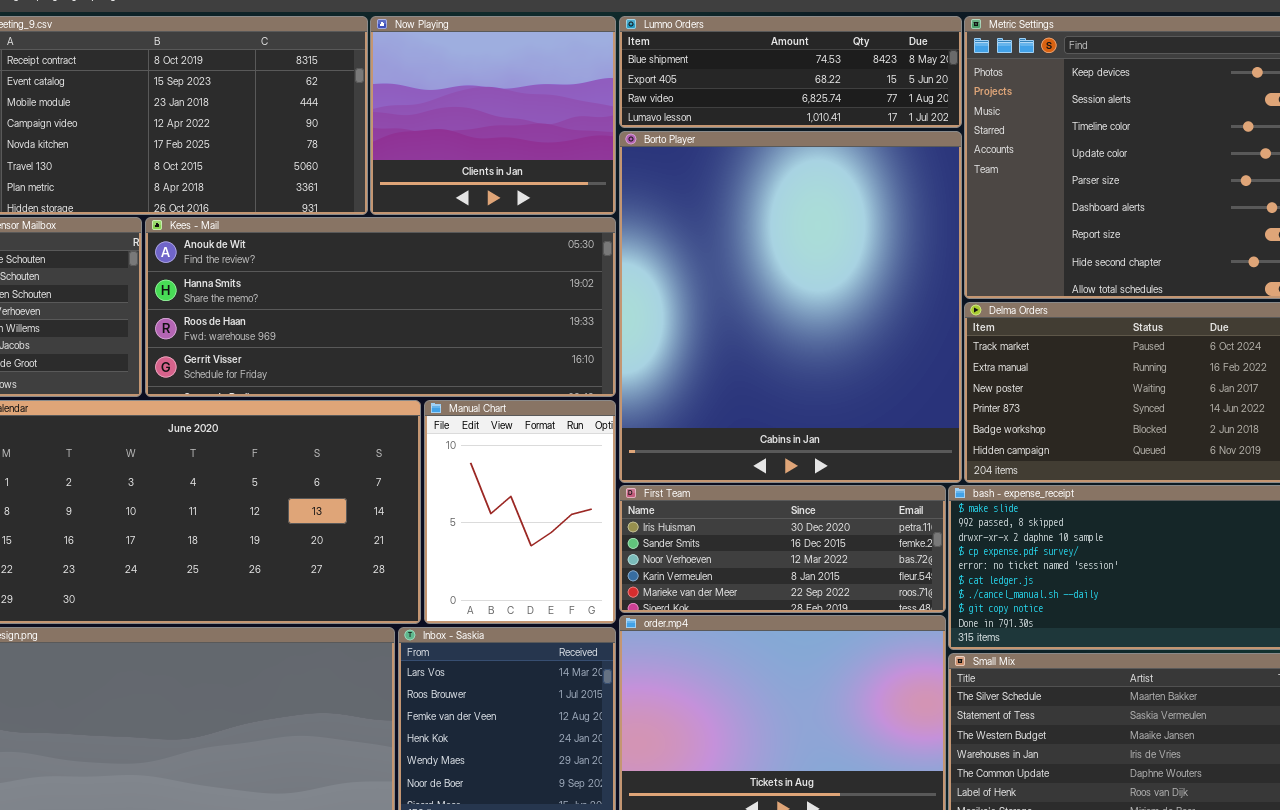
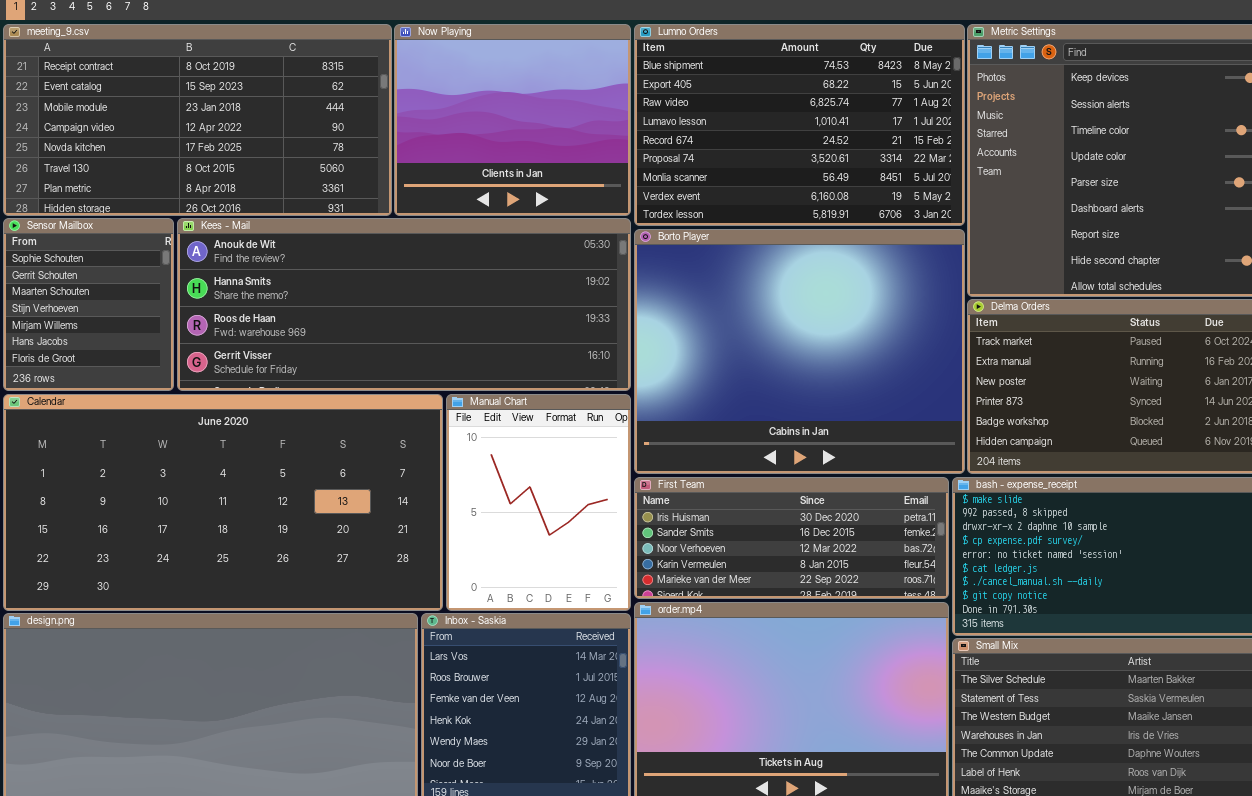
Lumno Orders: [619,16,962,128] -> [634,24,965,226], resized
Borto Player: [619,131,962,483] -> [634,229,965,474], resized

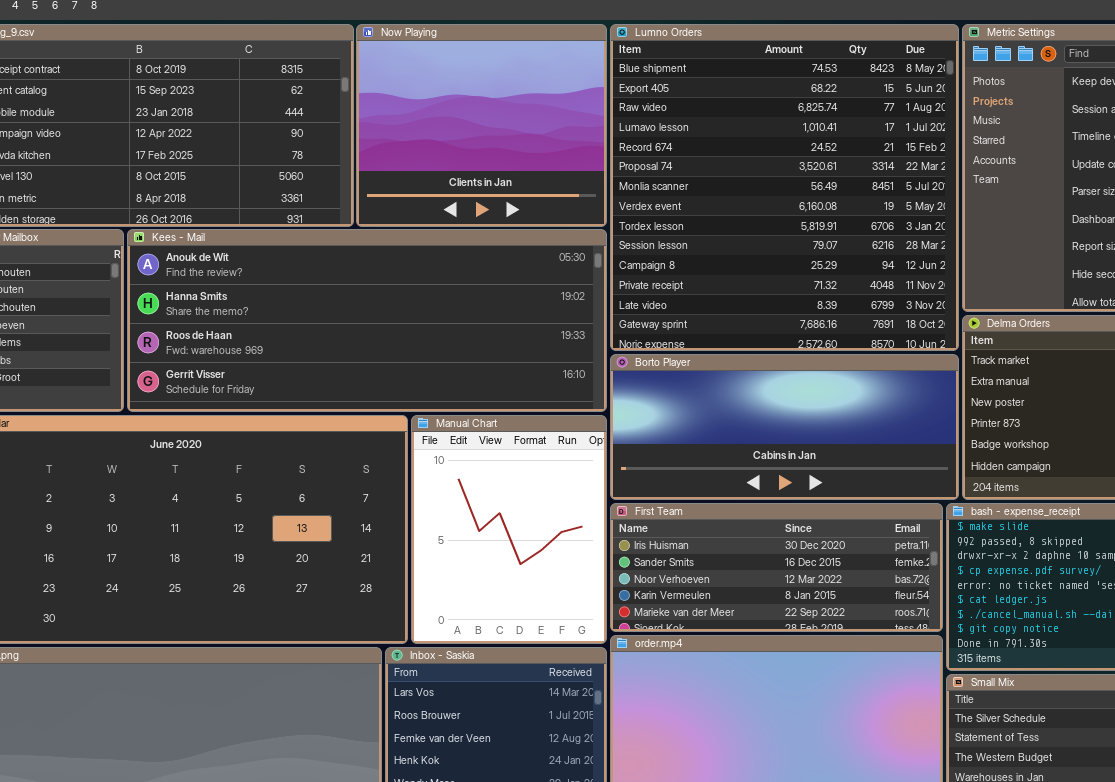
Lumno Orders: [634,24,965,226] -> [610,24,959,351], resized
Borto Player: [634,229,965,474] -> [610,354,959,500], resized

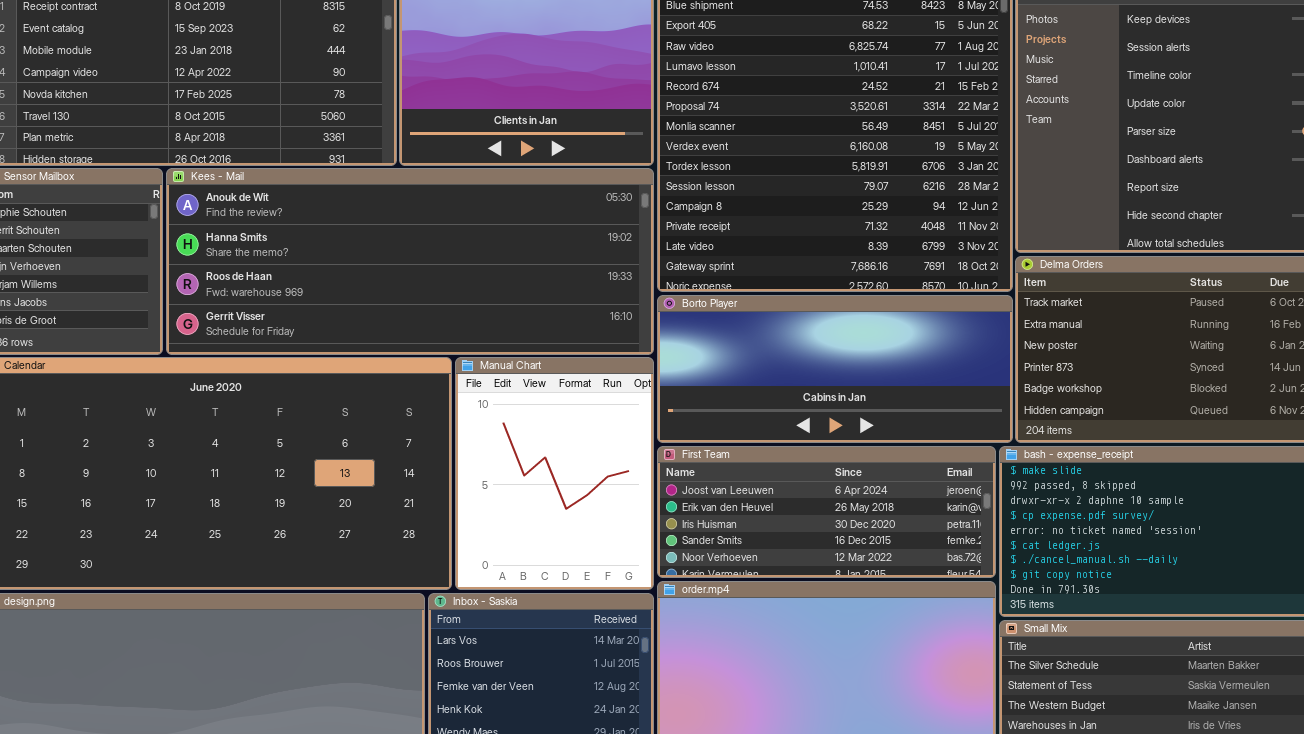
First Team: [610,503,943,632] -> [657,446,996,578], scrolled up 2 rows

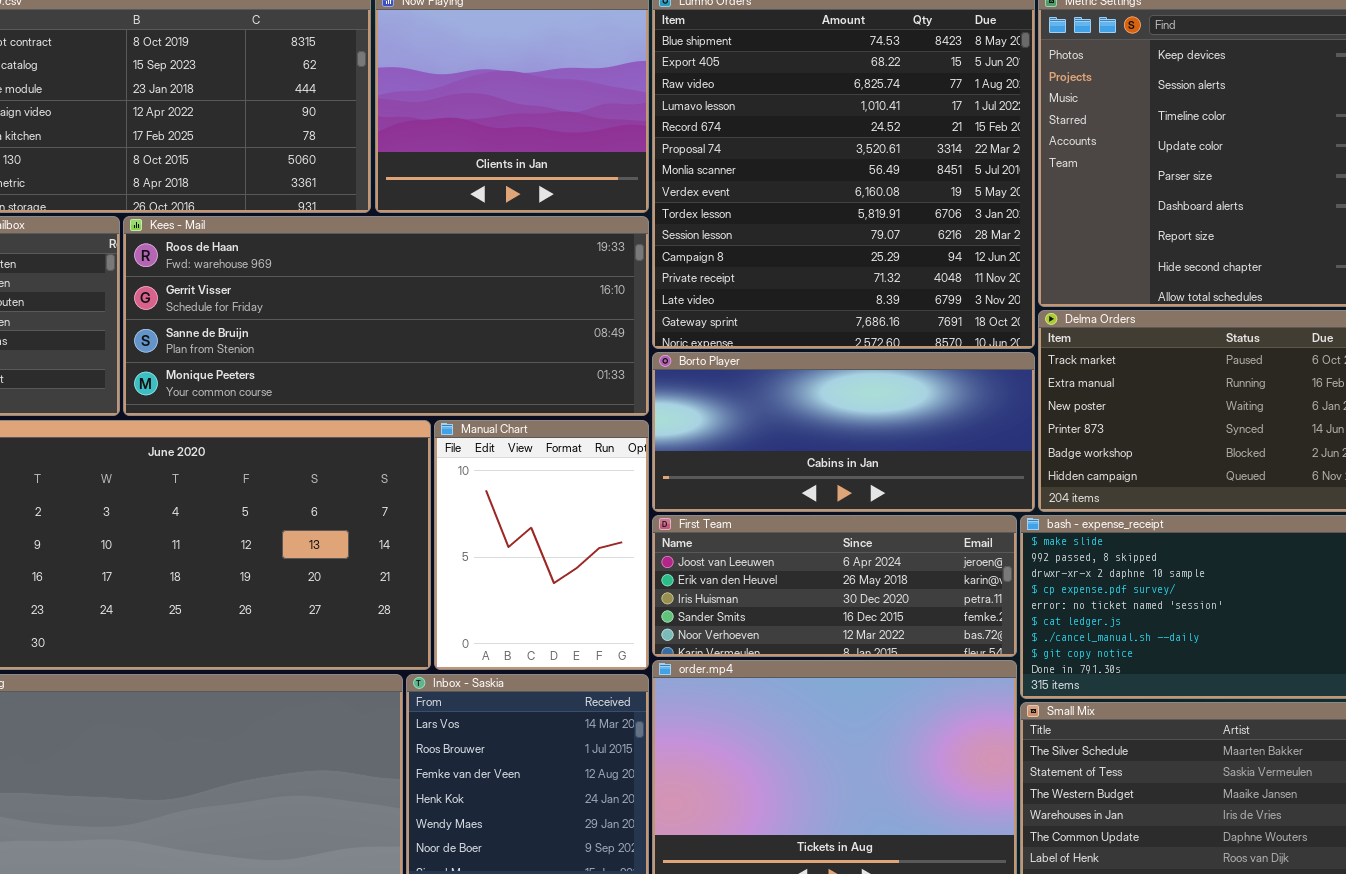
Kees - Mail: [166,168,654,355] -> [123,216,649,416], scrolled down 2 rows

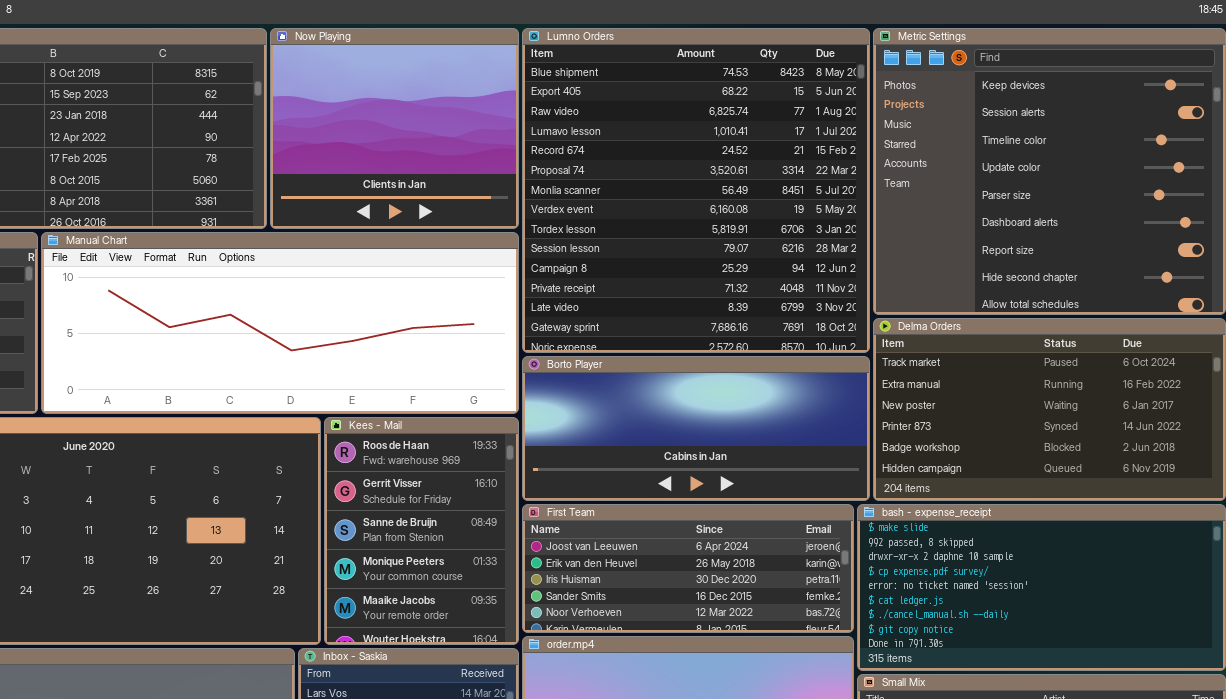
Kees - Mail: [123,216,649,416] -> [324,417,519,645], moved, resized
Manual Chart: [434,420,649,670] -> [41,232,519,414], moved, resized

